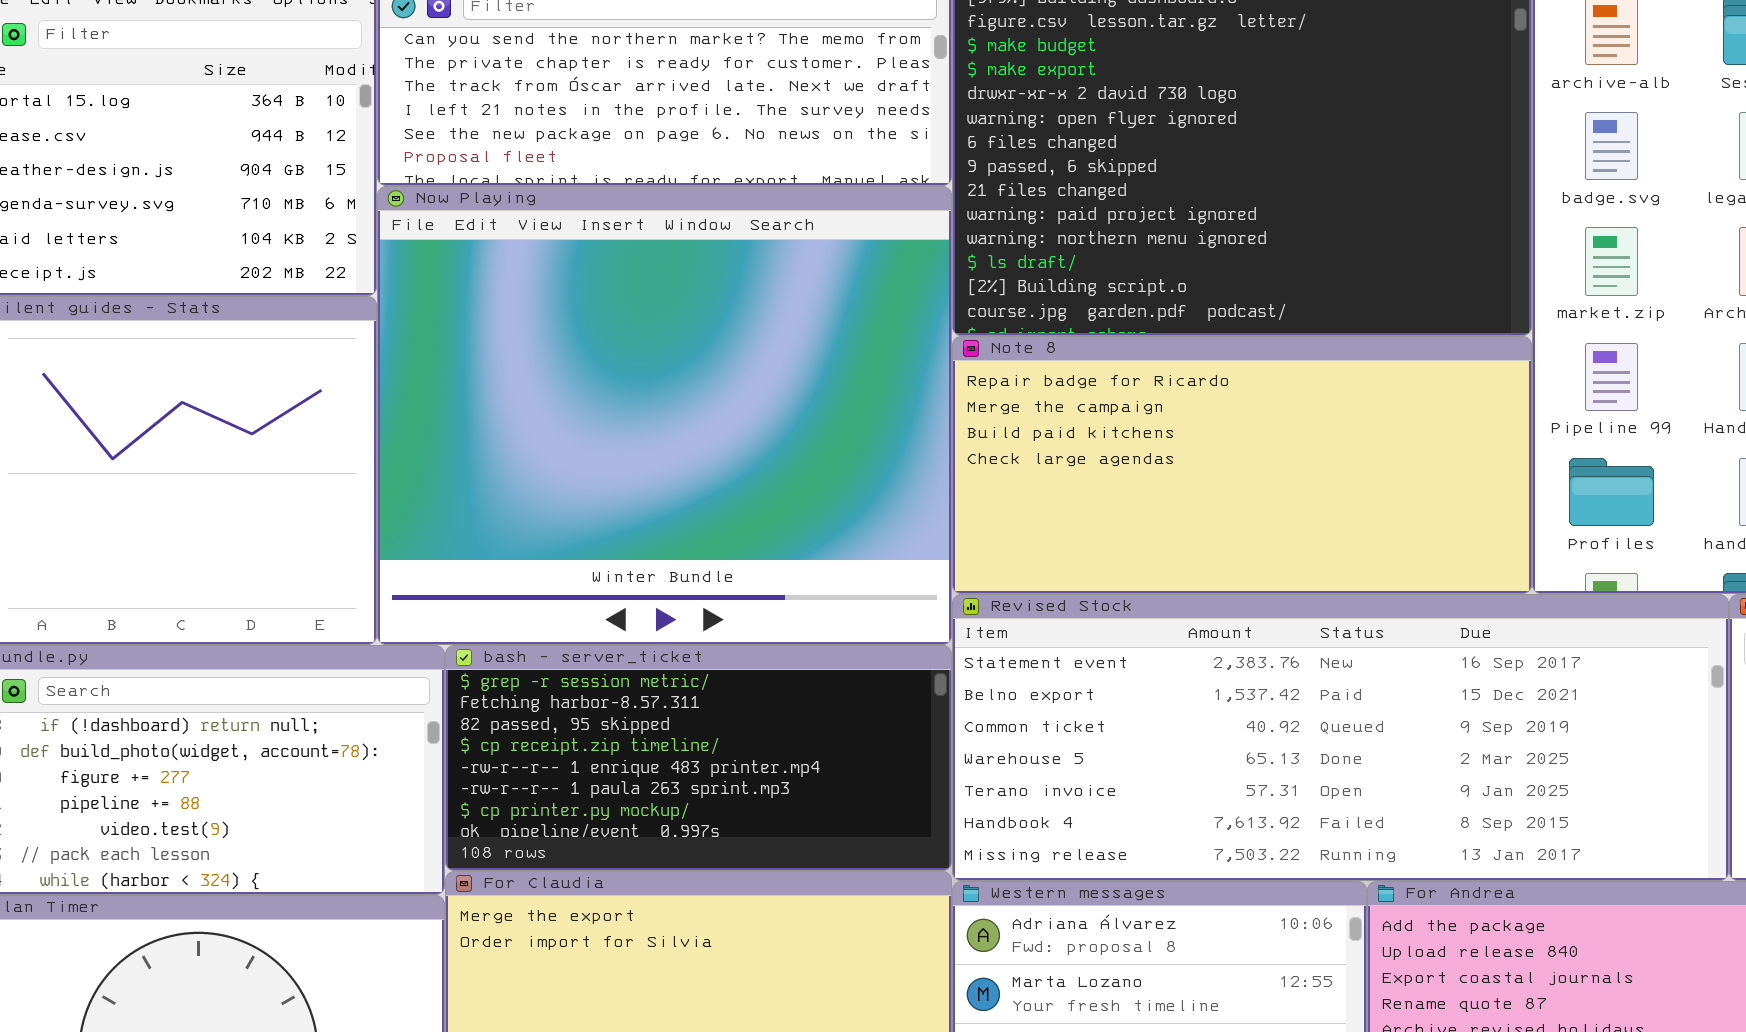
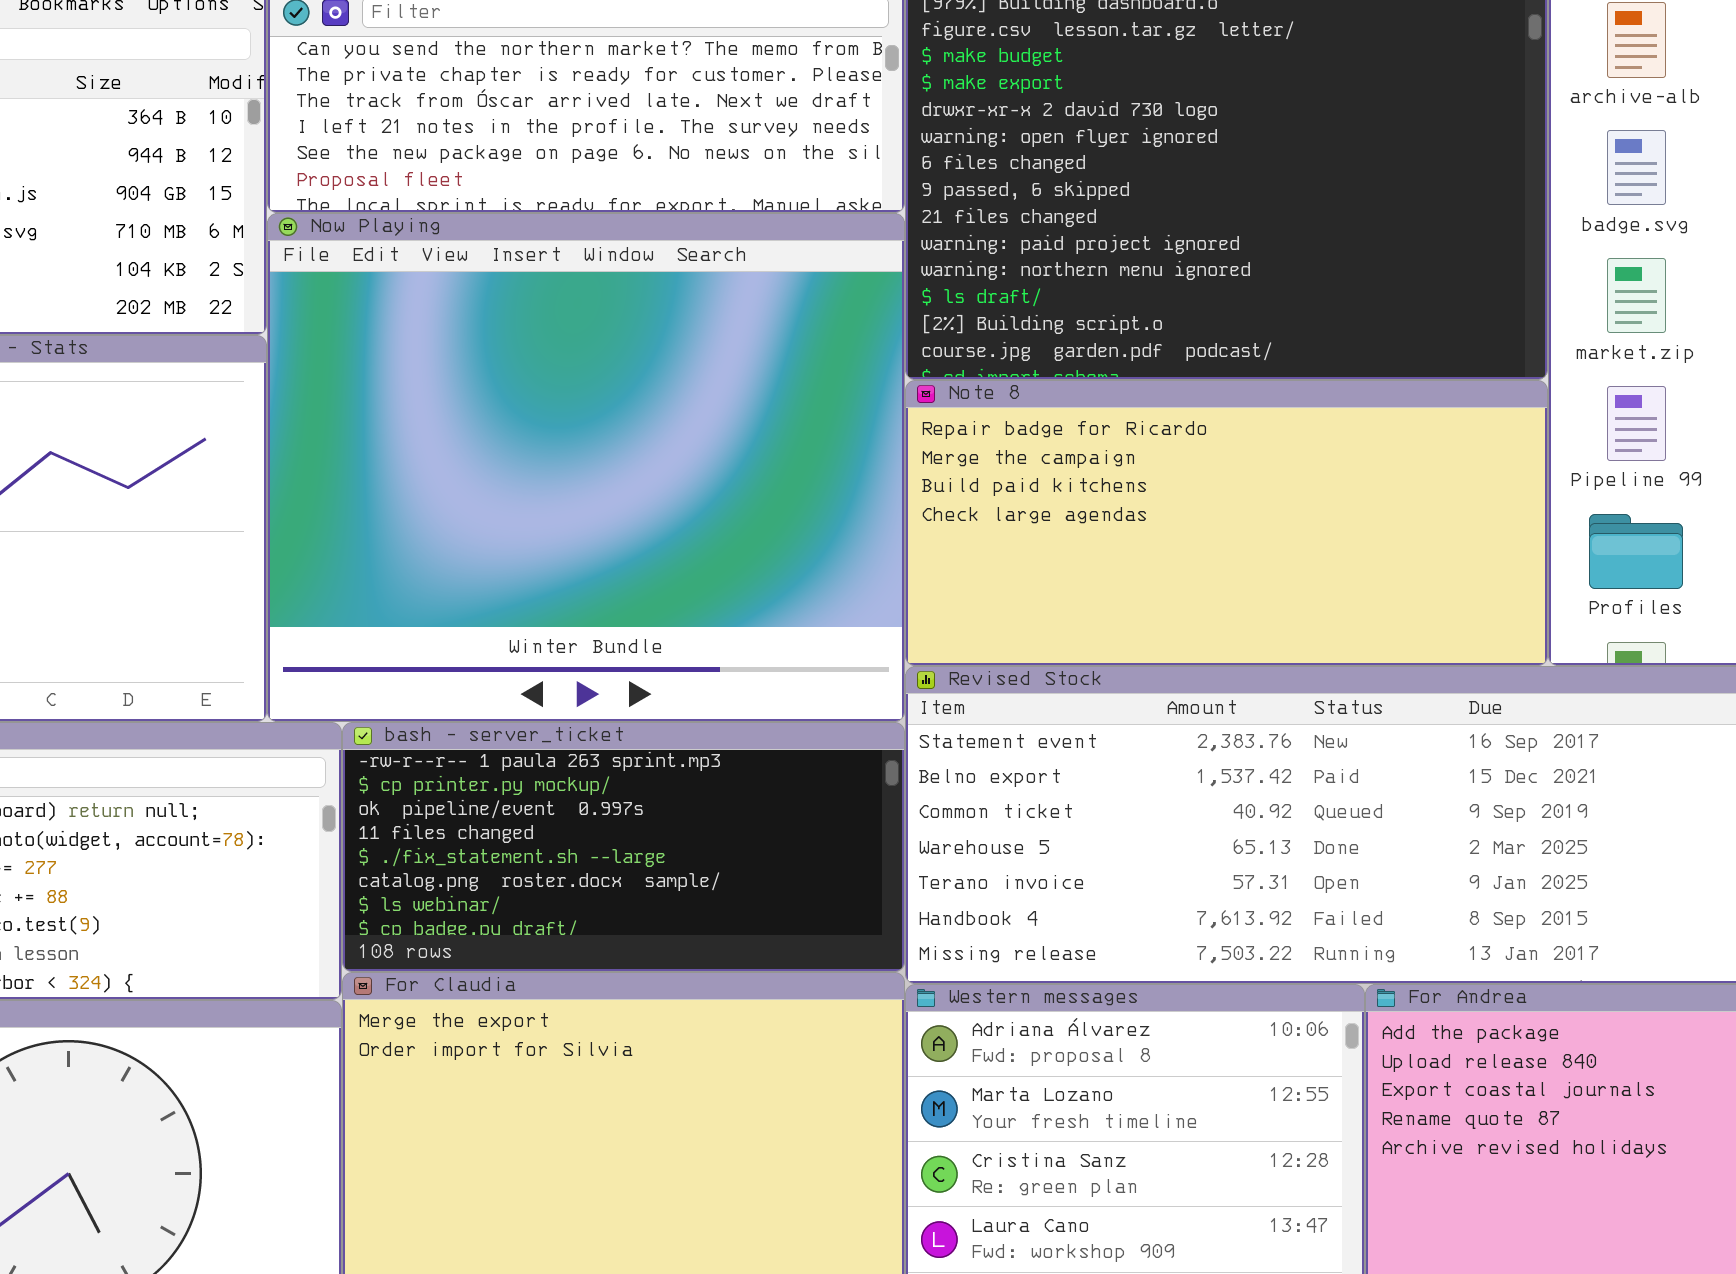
bash - server_ticket: [445,645,952,871] -> [342,722,905,972], scrolled down 5 rows

